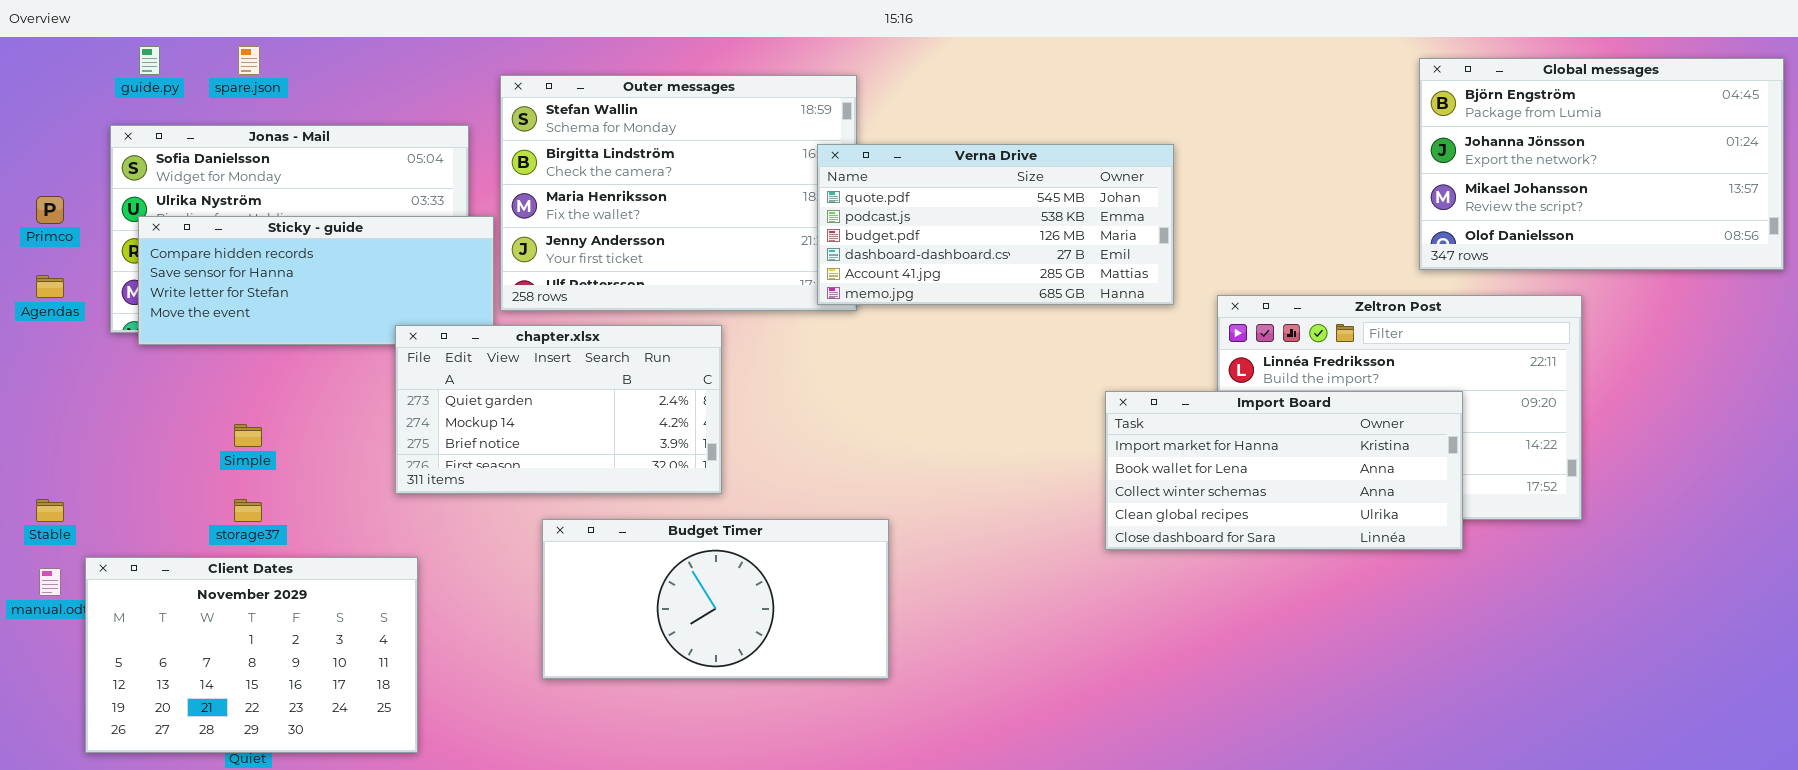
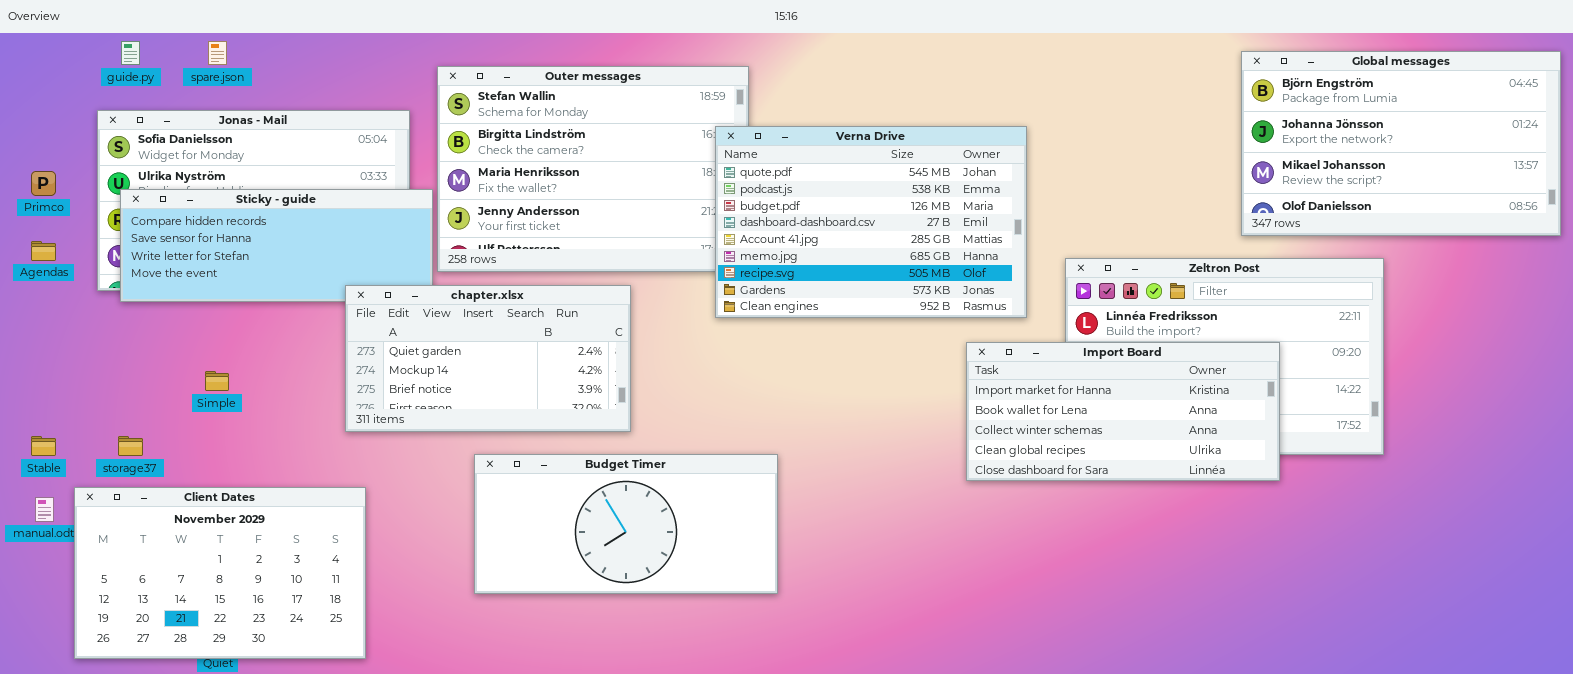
Verna Drive: [817,144,1174,305] -> [715,126,1027,318], resized
storage37: [234,499,262,522] -> [118,436,143,456], moved

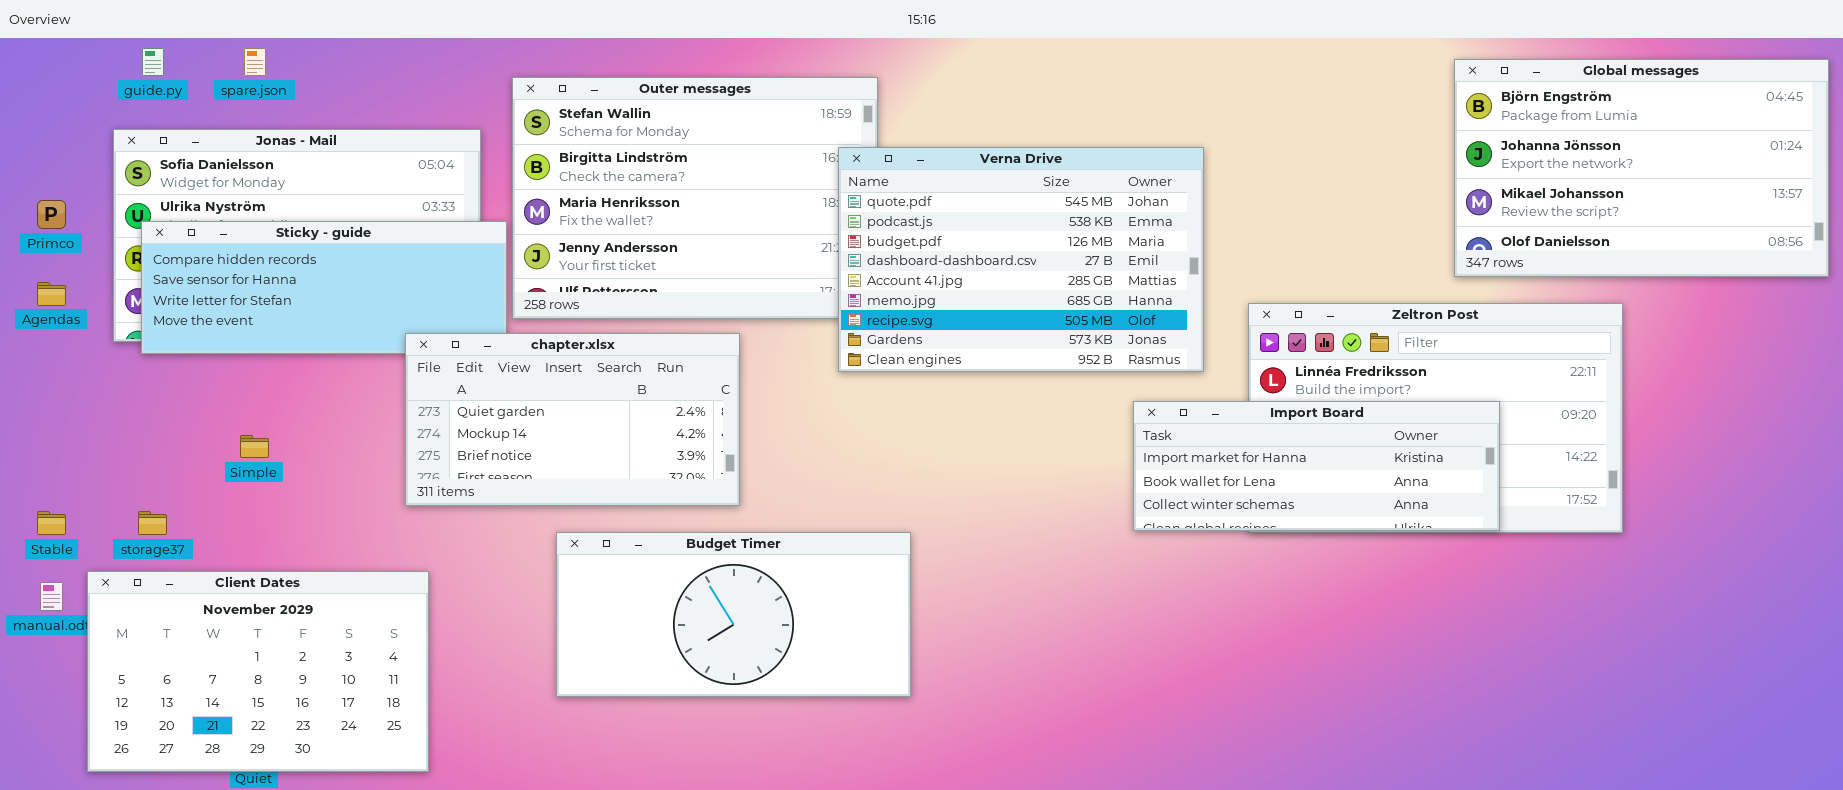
Import Board: [966,342,1280,481] -> [1133,401,1500,531], resized

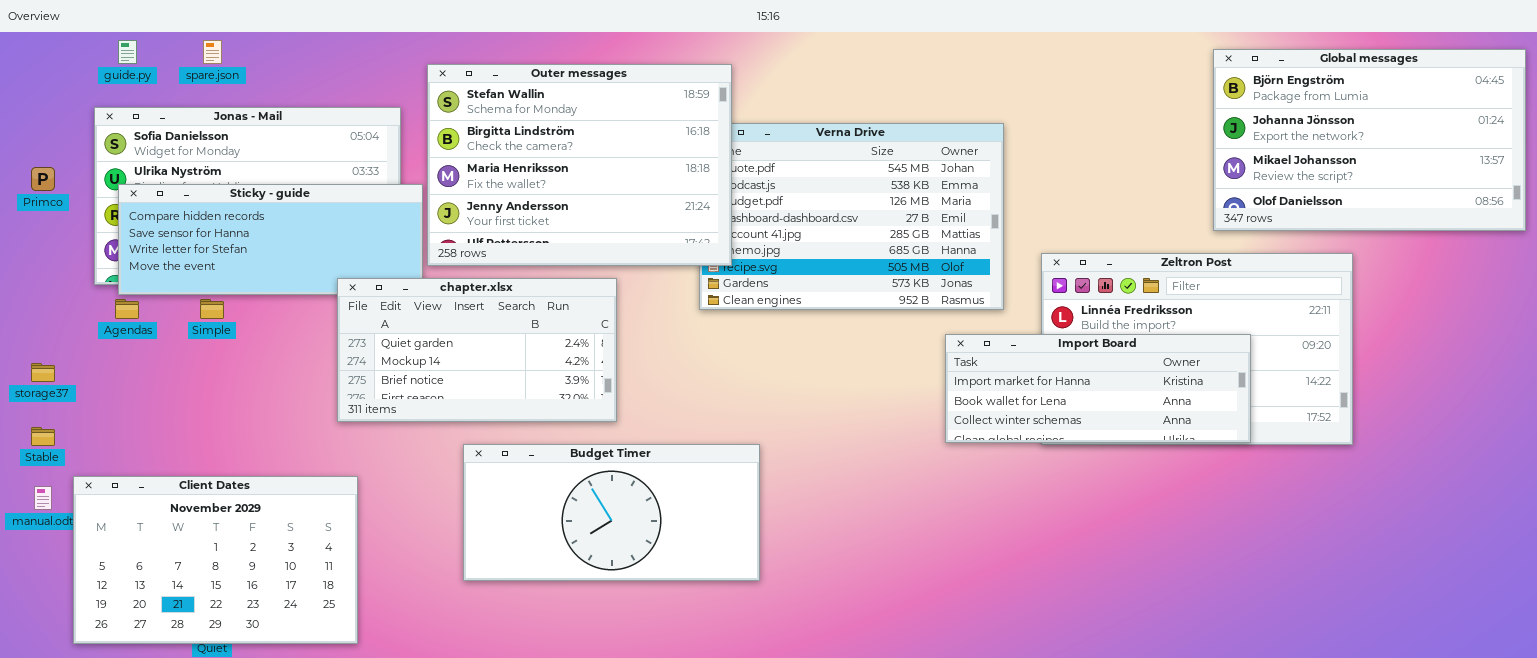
Outer messages: [512,77,878,319] -> [427,64,732,266], raised
Agendas: [37,282,66,306] -> [115,299,139,319], moved
Simple: [240,435,269,458] -> [200,299,224,319], moved
storage37: [138,511,167,535] -> [31,363,55,382], moved

